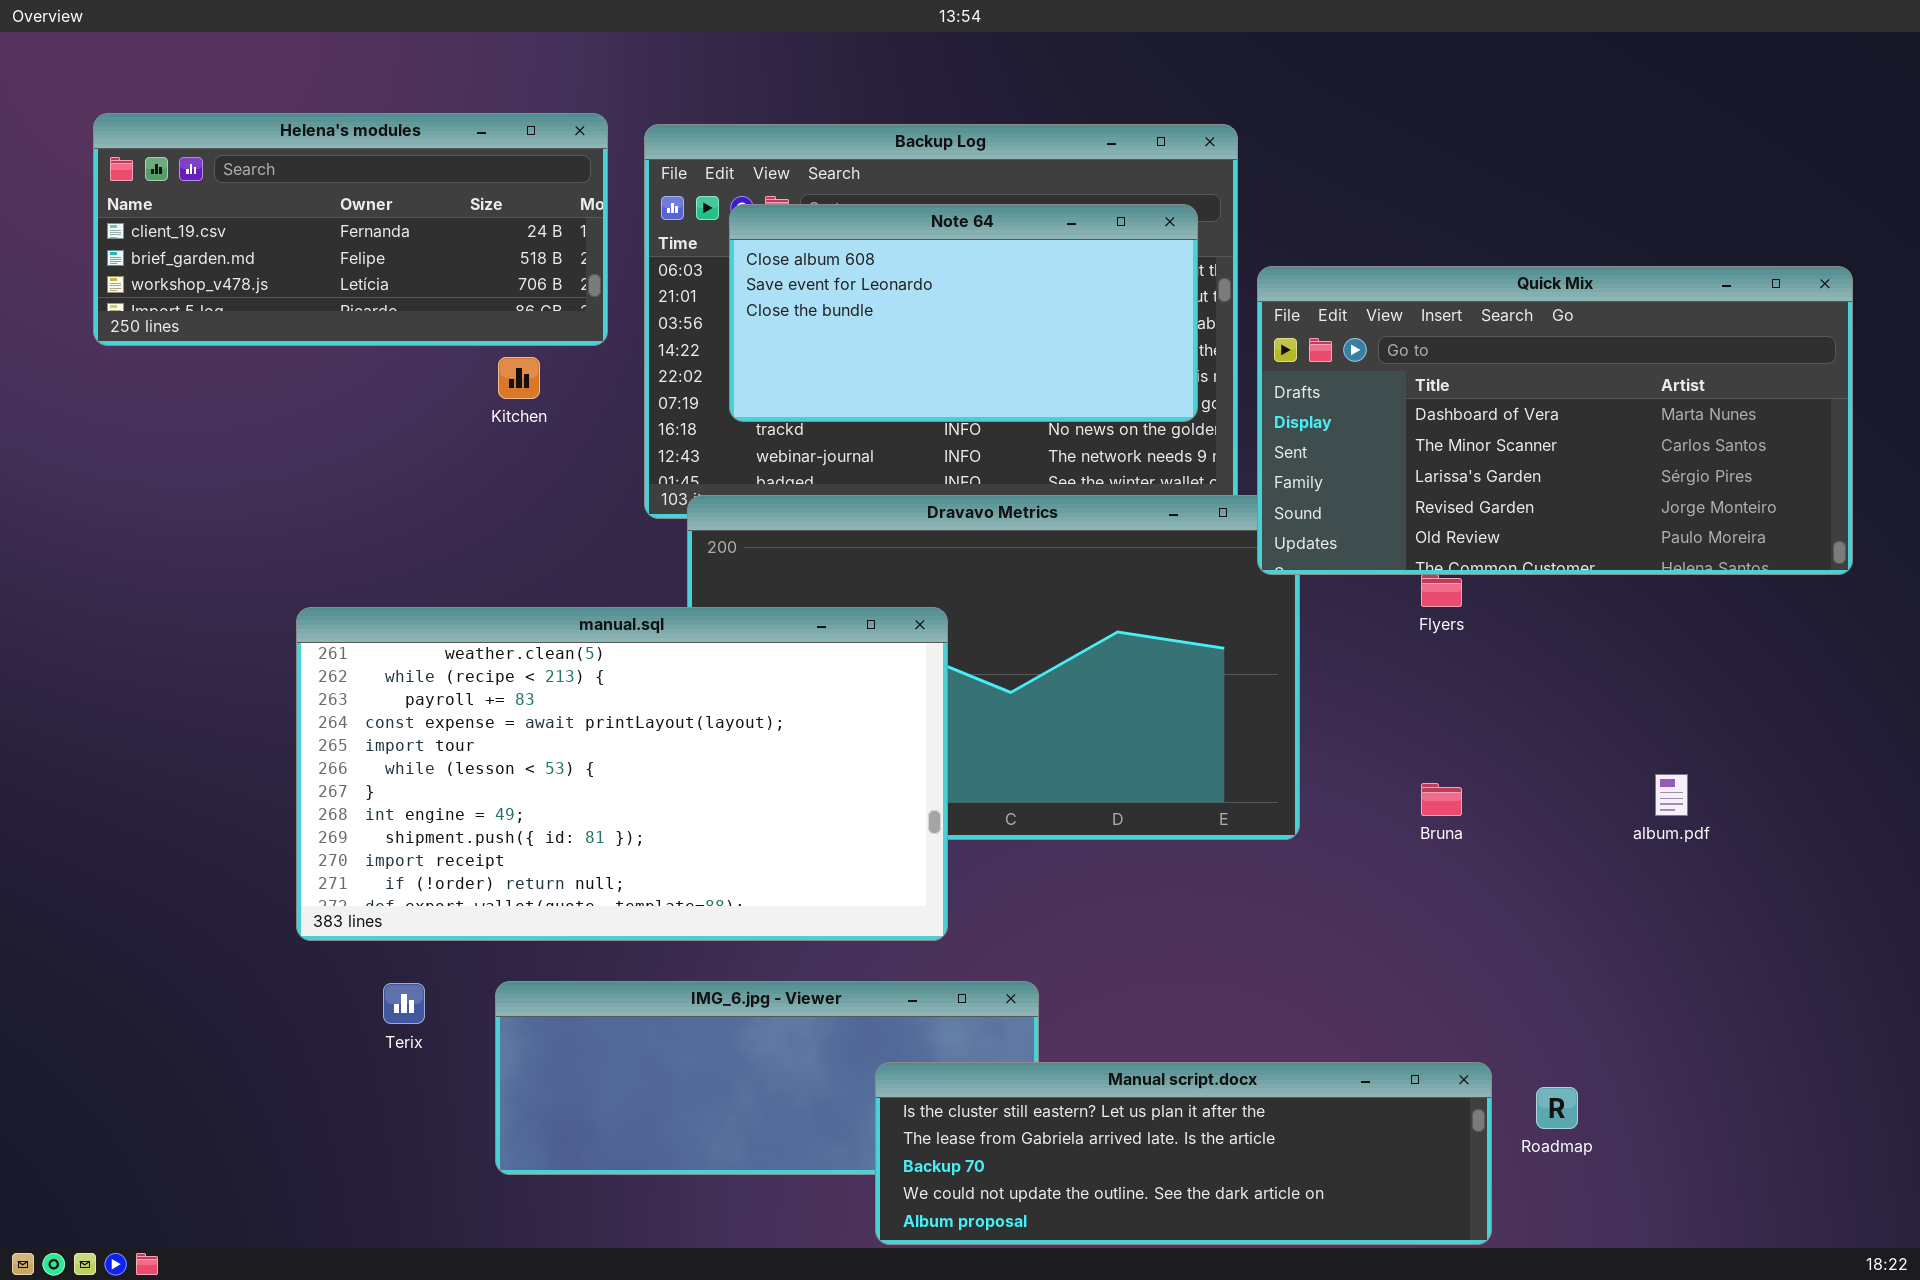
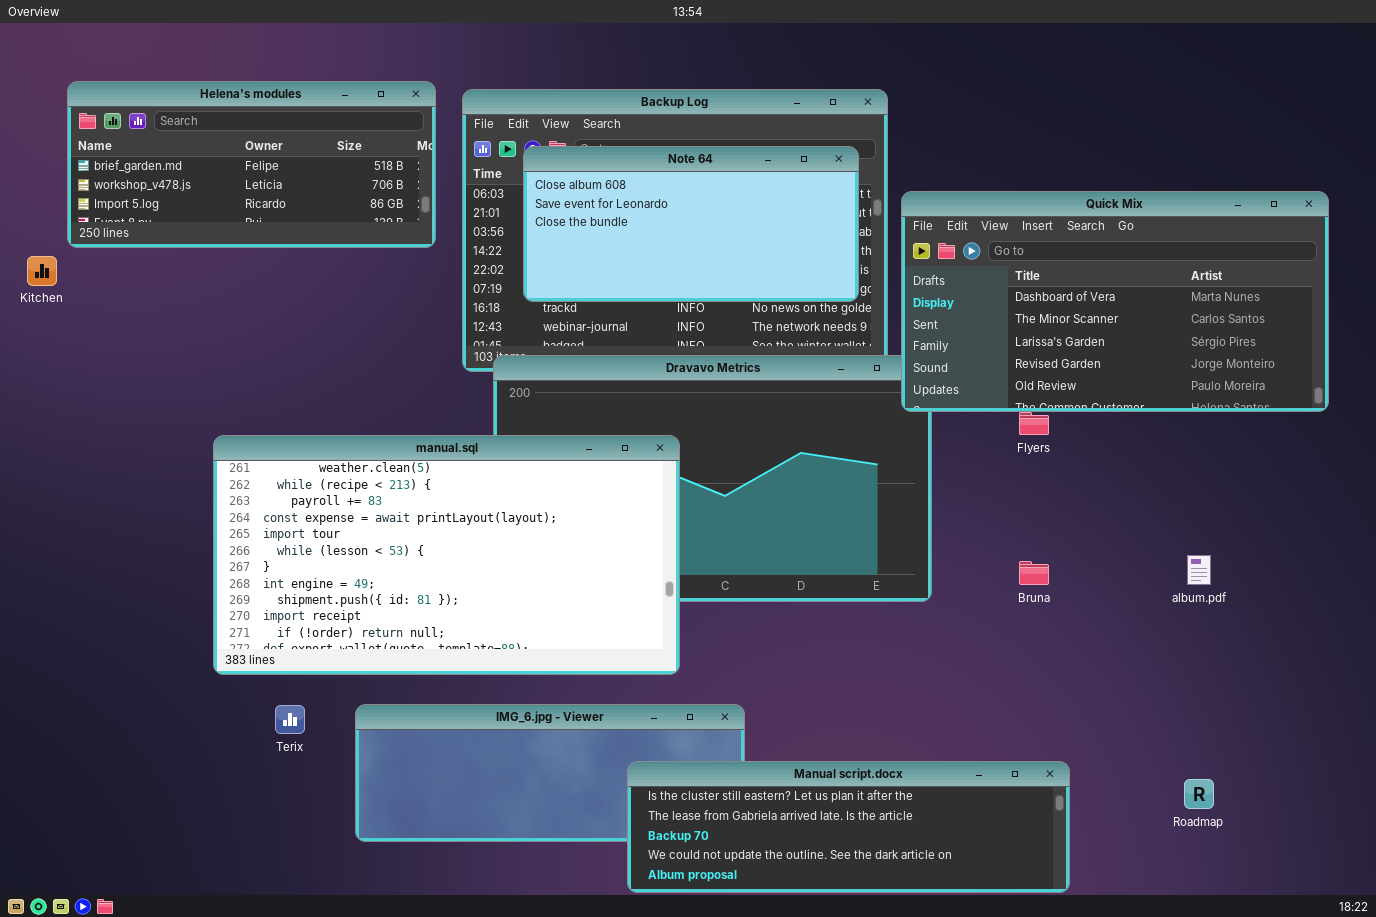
Helena's modules: [93,113,608,346] -> [67,81,436,248], scrolled down 1 row
Kitchen: [498,357,540,399] -> [27,256,57,286], moved
Roadmap: [1536,1087,1578,1129] -> [1184,779,1214,809], moved

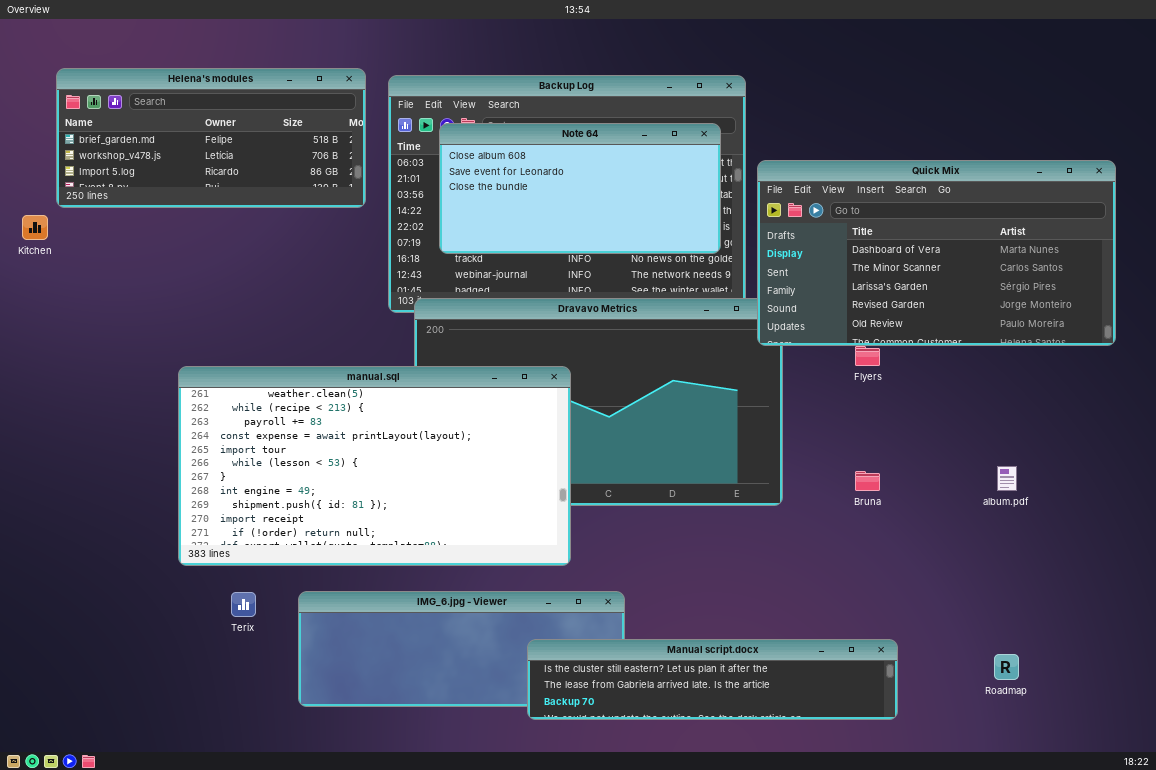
Manual script.docx: [627,761,1070,893] -> [527,639,898,720], resized

